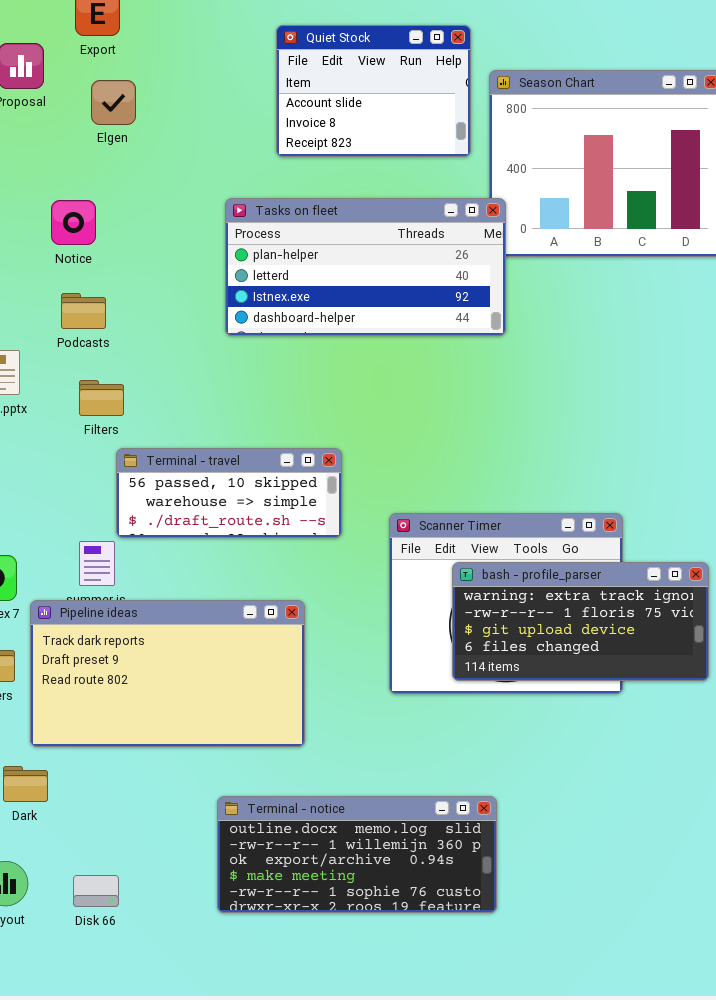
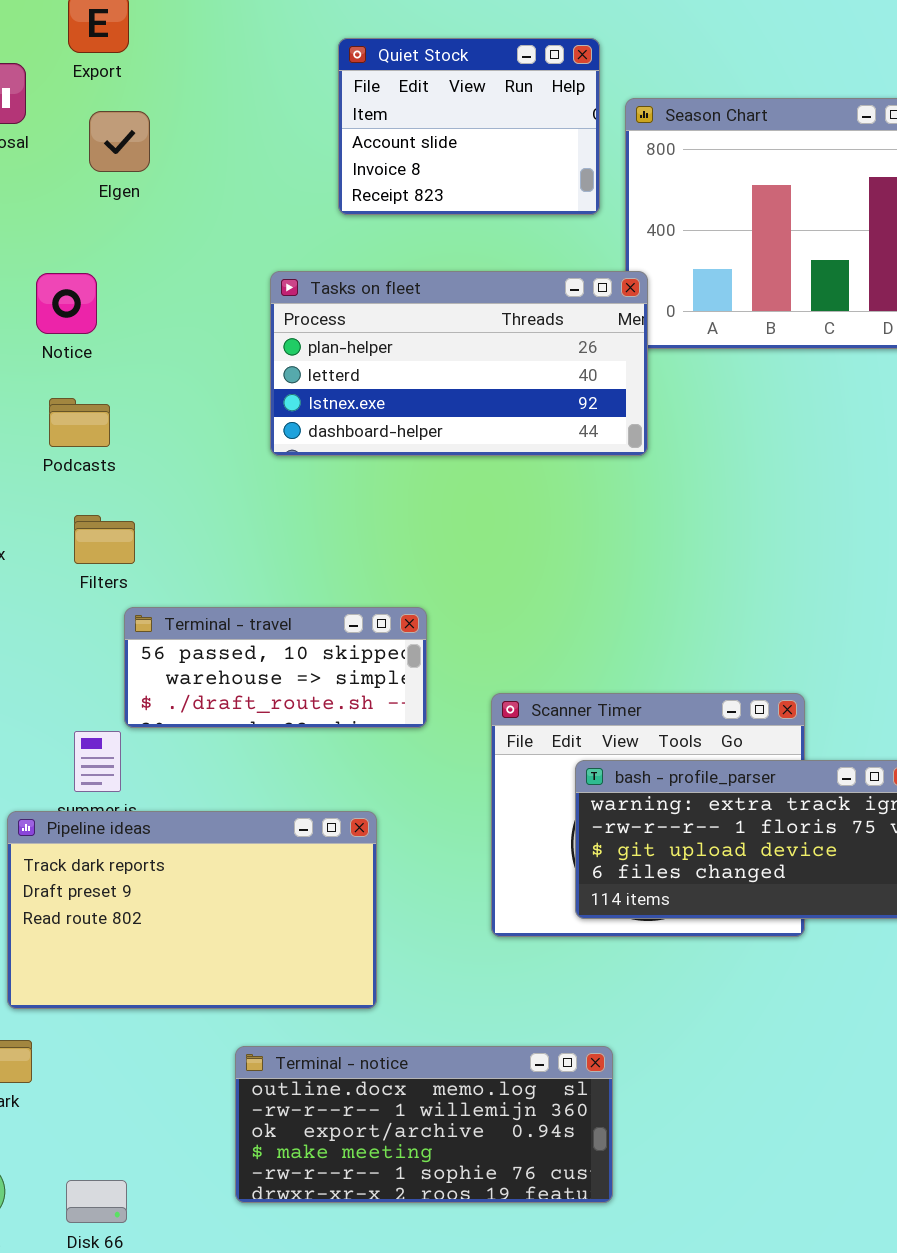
Terminal - notice: [217,796,497,913] -> [235,1046,613,1203], moved

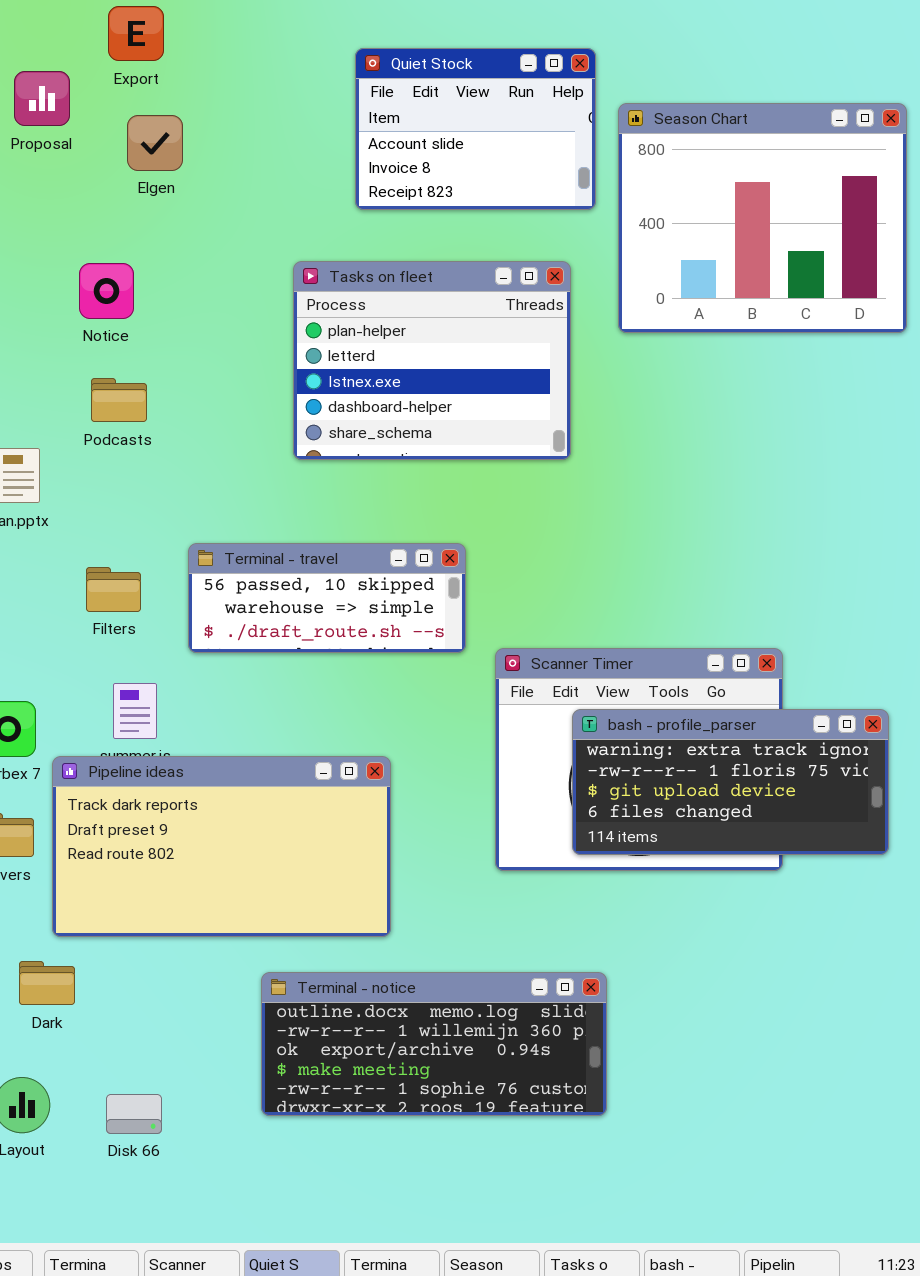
Tasks on fleet: [270,271,648,456] -> [293,261,571,460], resized
Filters: [74,515,135,564] -> [86,567,141,612], moved
Terminal - travel: [124,607,427,728] -> [188,543,466,653], moved

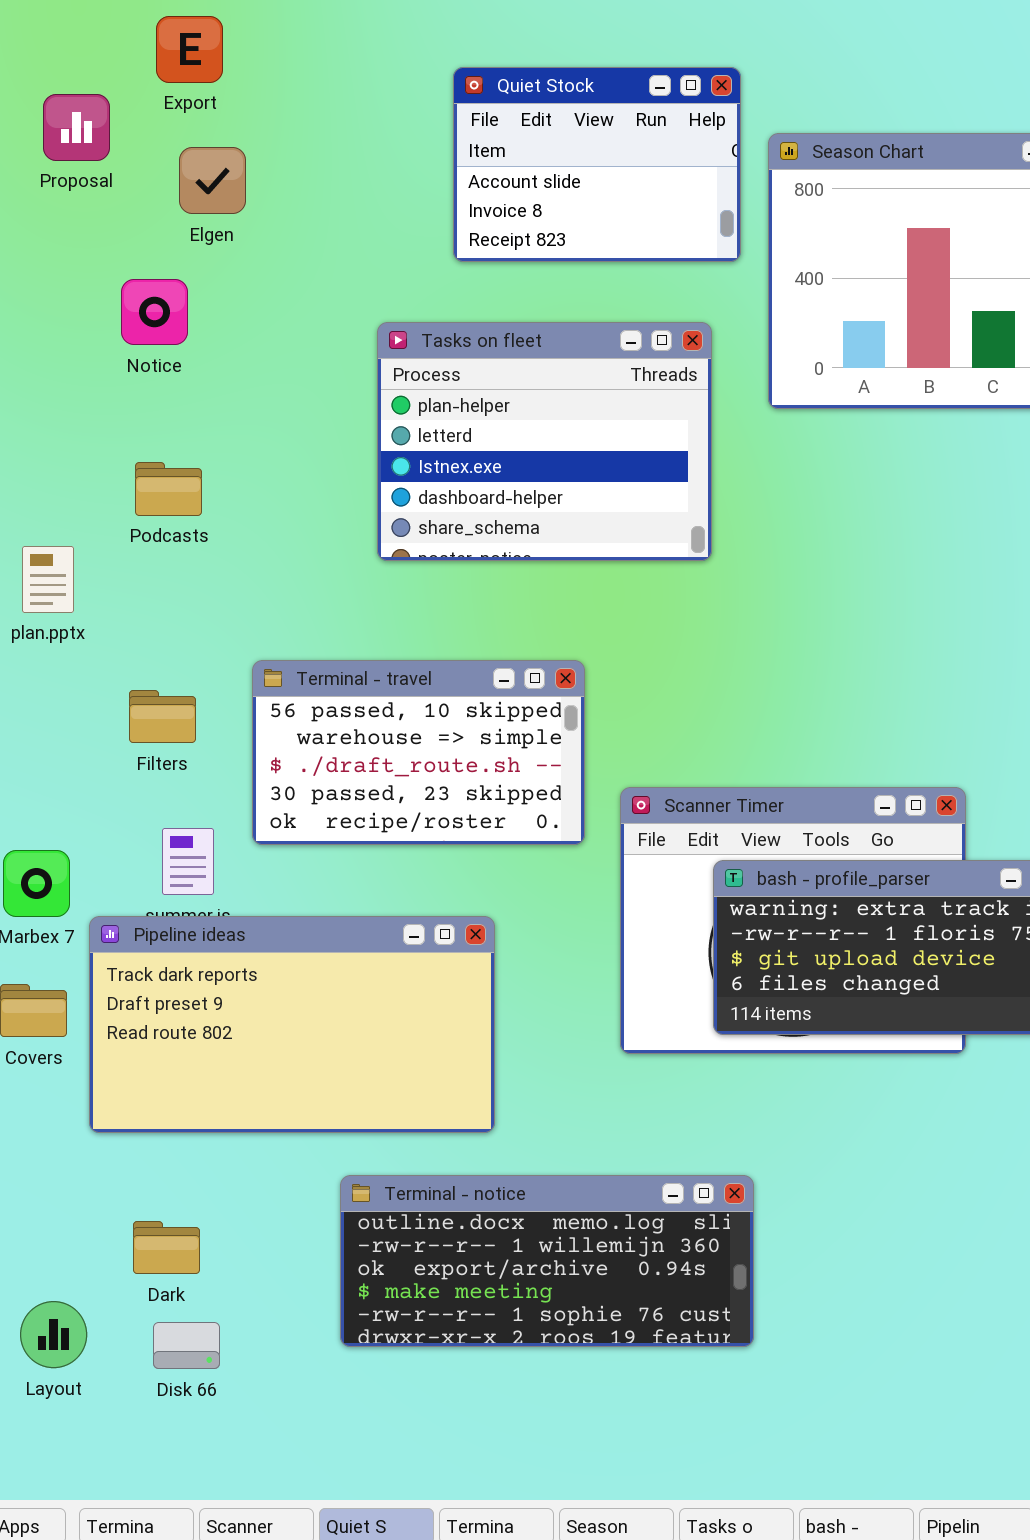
Notice: [79,263,134,319] -> [121,279,188,345], moved
Terminal - travel: [188,543,466,653] -> [252,660,585,845], resized
Dark: [19,961,75,1005] -> [133,1221,200,1274], moved

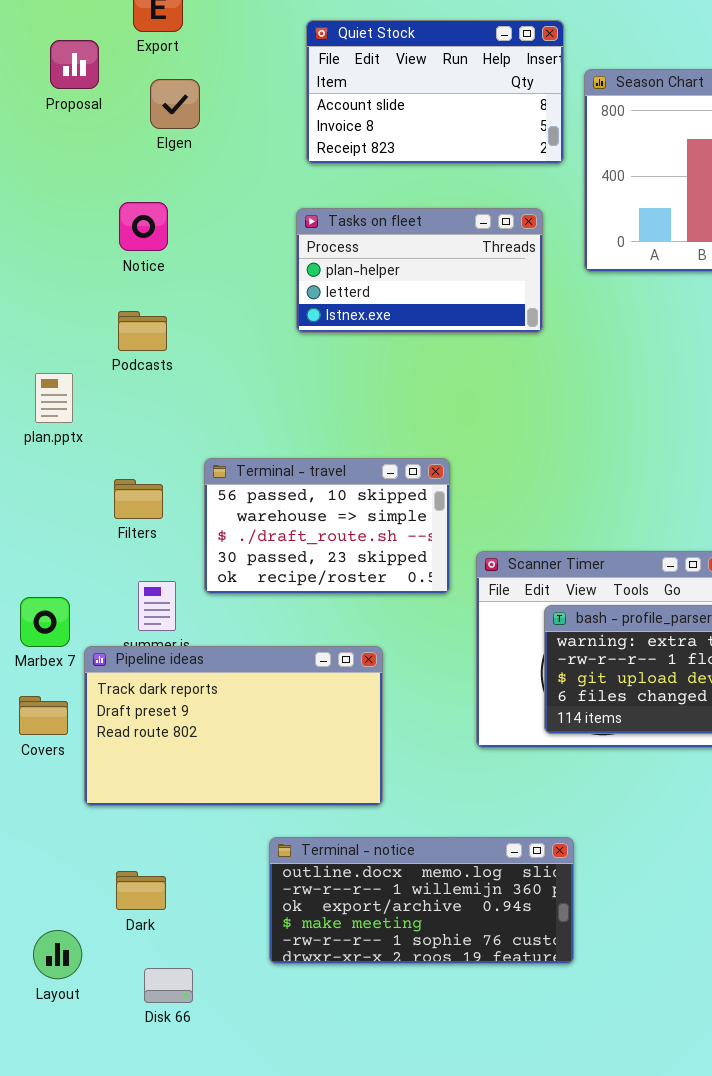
Quiet Stock: [453,67,741,262] -> [306,20,564,164], resized
Notice: [121,279,188,345] -> [119,202,168,251], moved
Tasks on fleet: [377,322,712,561] -> [296,208,543,333], resized
Disk 66: [153,1322,220,1369] -> [144,968,193,1003], moved

